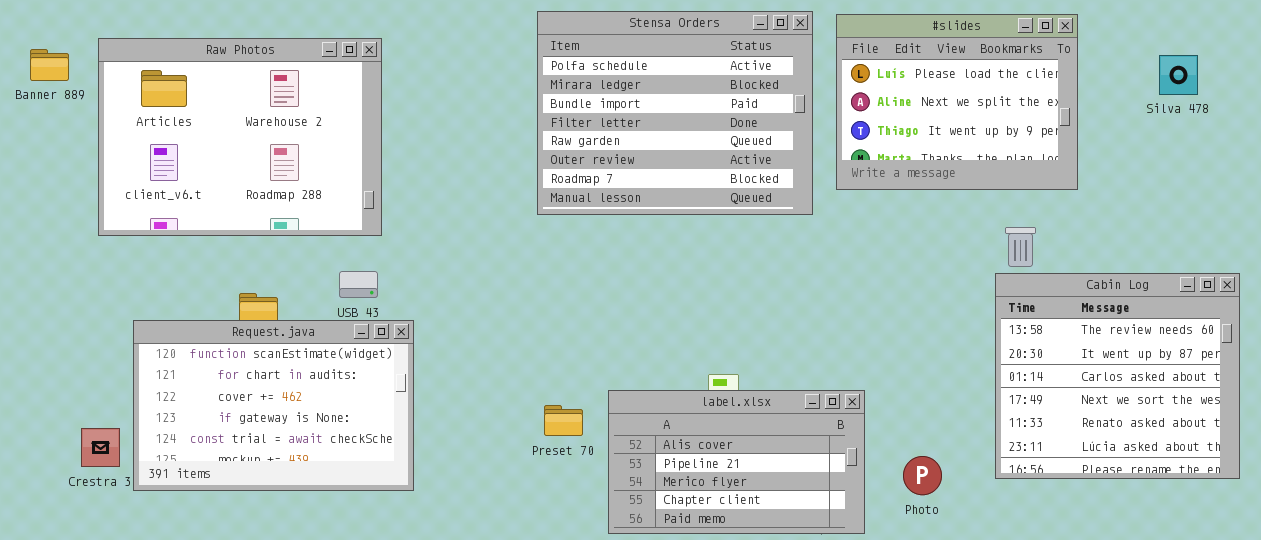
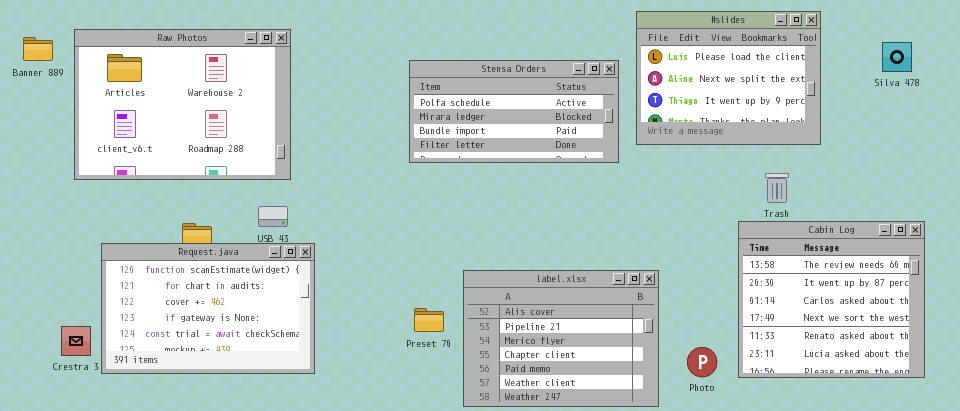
Stensa Orders: [537,11,813,215] -> [409,60,619,163], resized
Cabin Log: [995,273,1240,479] -> [738,221,925,378], moved
label.xlsx: [608,390,865,534] -> [463,270,659,407], resized

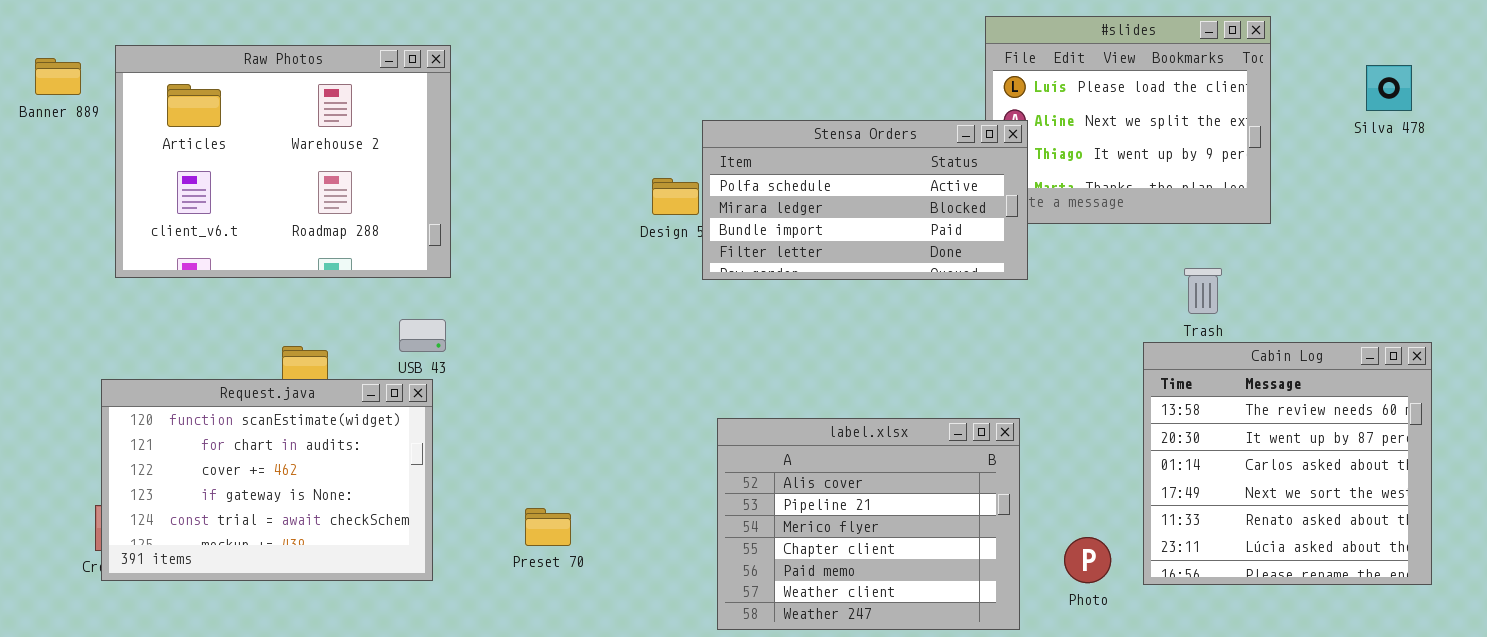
Stensa Orders: [409,60,619,163] -> [702,120,1028,280], moved
Request.java: [101,243,315,374] -> [101,379,433,581], moved
Preset 70: [414,308,444,332] -> [525,508,571,546], moved

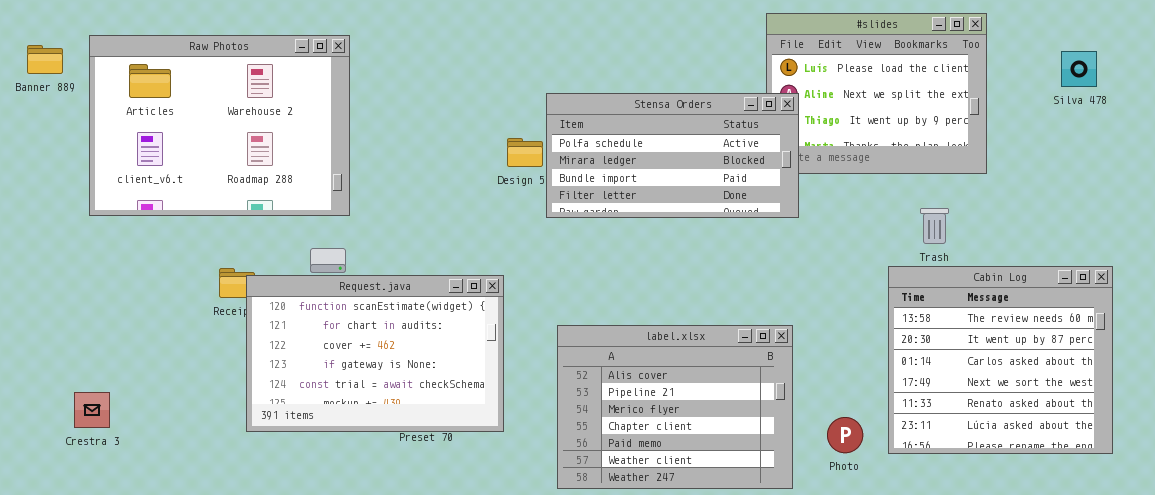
Request.java: [101,379,433,581] -> [246,275,504,432], moved

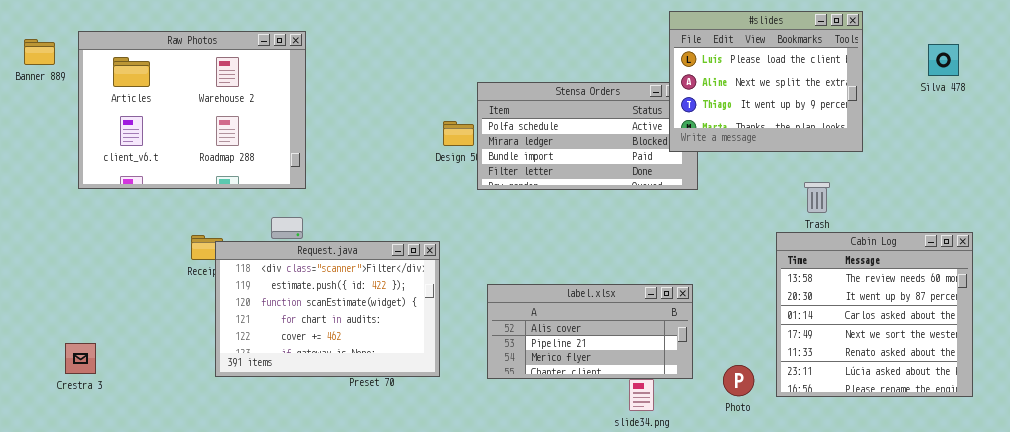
#slides: [766,13,987,174] -> [669,11,863,152], raised
Request.java: [246,275,504,432] -> [215,241,440,377], scrolled up 2 rows
label.xlsx: [557,325,793,489] -> [487,284,693,379], resized

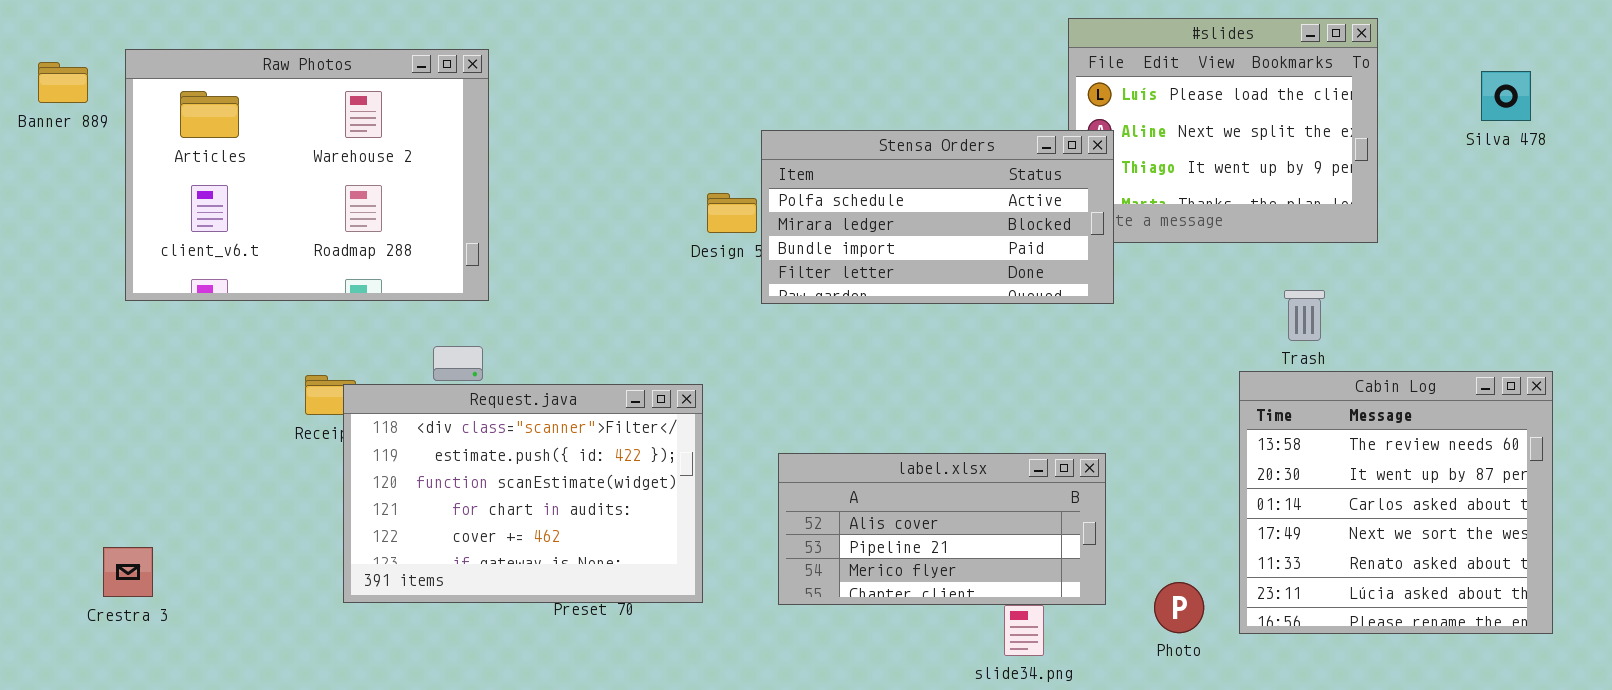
Stensa Orders: [477,82,698,190] -> [761,130,1114,304], raised

